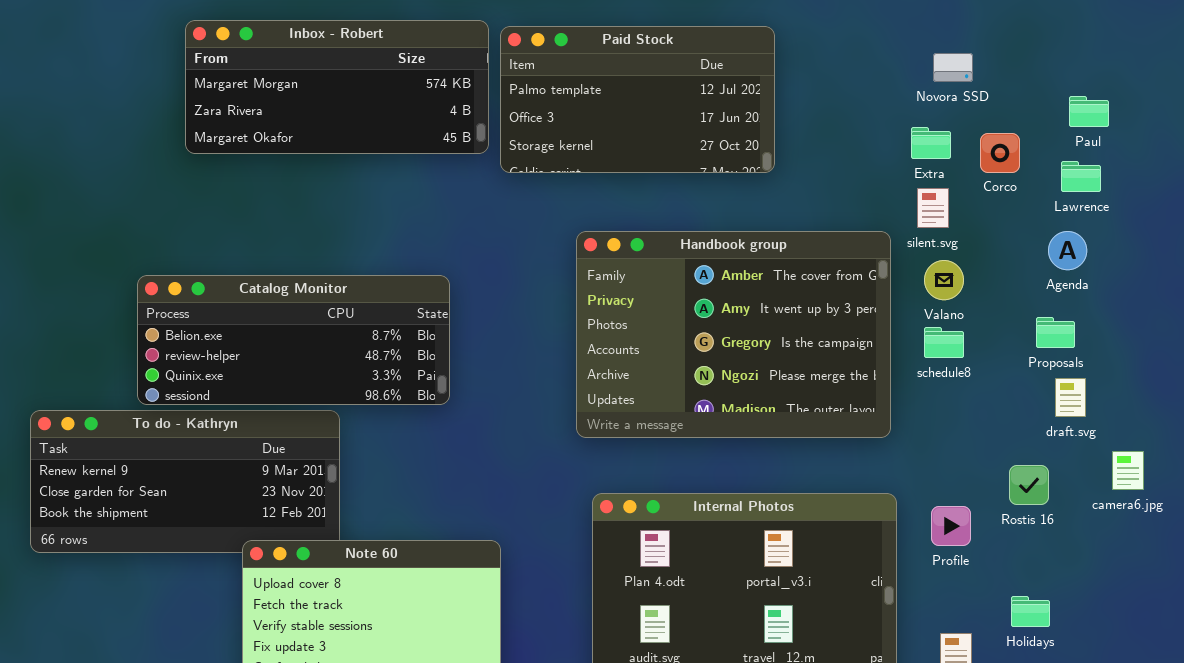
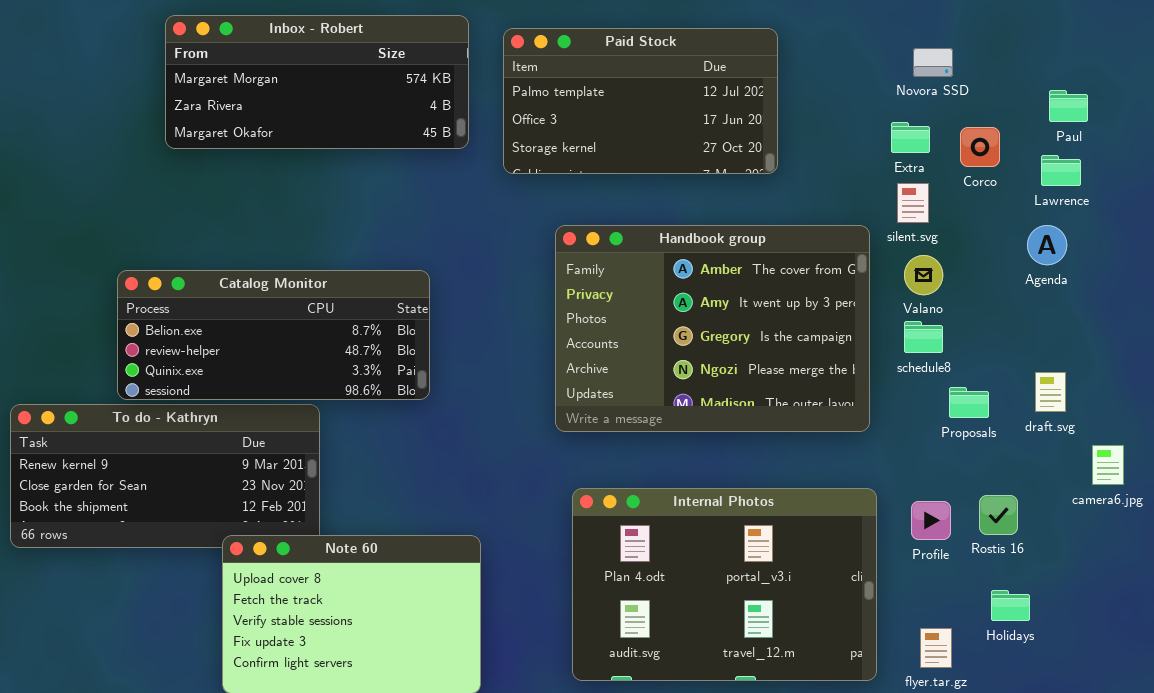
Paid Stock: [500,26,775,173] -> [503,28,778,174], moved
Proposals: [1036,317,1075,348] -> [949,387,989,418], moved
Rostis 16: [1009,465,1049,505] -> [979,495,1018,535], moved

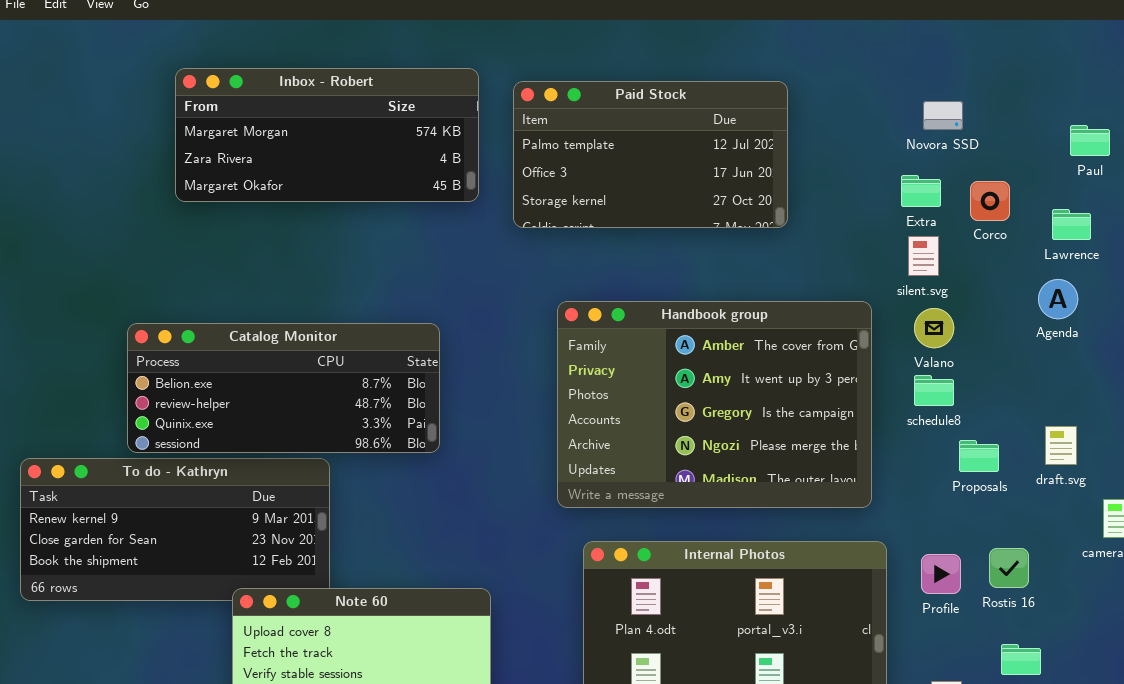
Paul: [1049,90,1088,122] -> [1070,125,1110,156], moved
Handbook group: [555,225,870,432] -> [557,301,872,508], moved

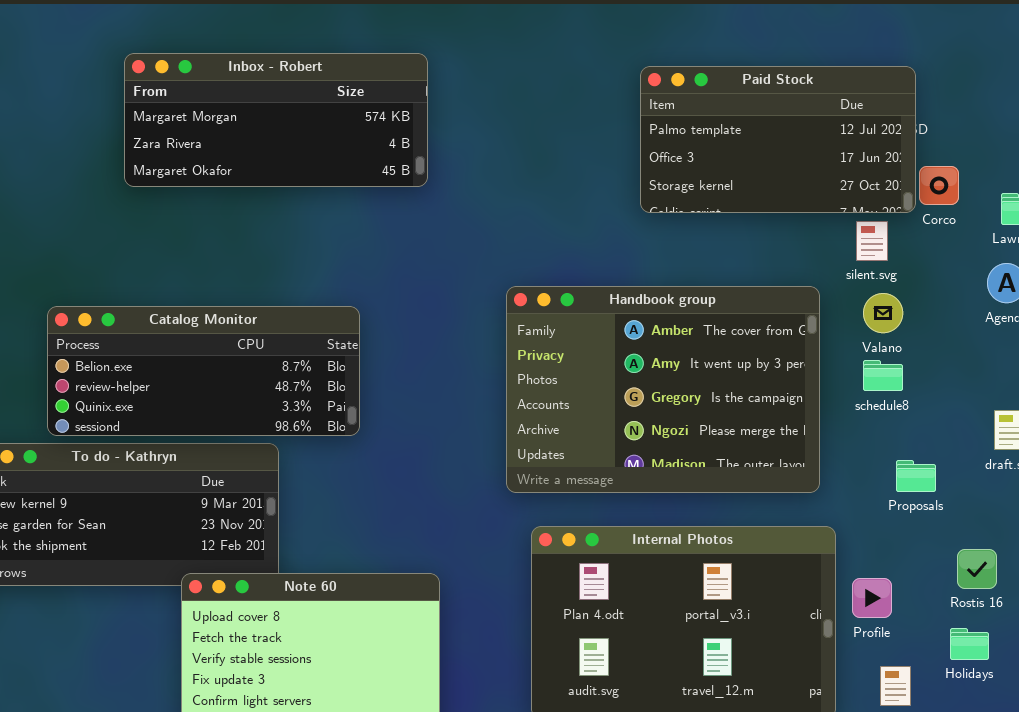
Paid Stock: [513,81,788,228] -> [640,66,916,213], moved
Catalog Monitor: [127,323,440,453] -> [47,306,360,436], moved
Proposals: [959,440,999,472] -> [896,460,936,492], moved
Rostis 16: [989,548,1029,588] -> [957,549,997,589], moved
Profile: [921,554,961,594] -> [852,578,892,618], moved

